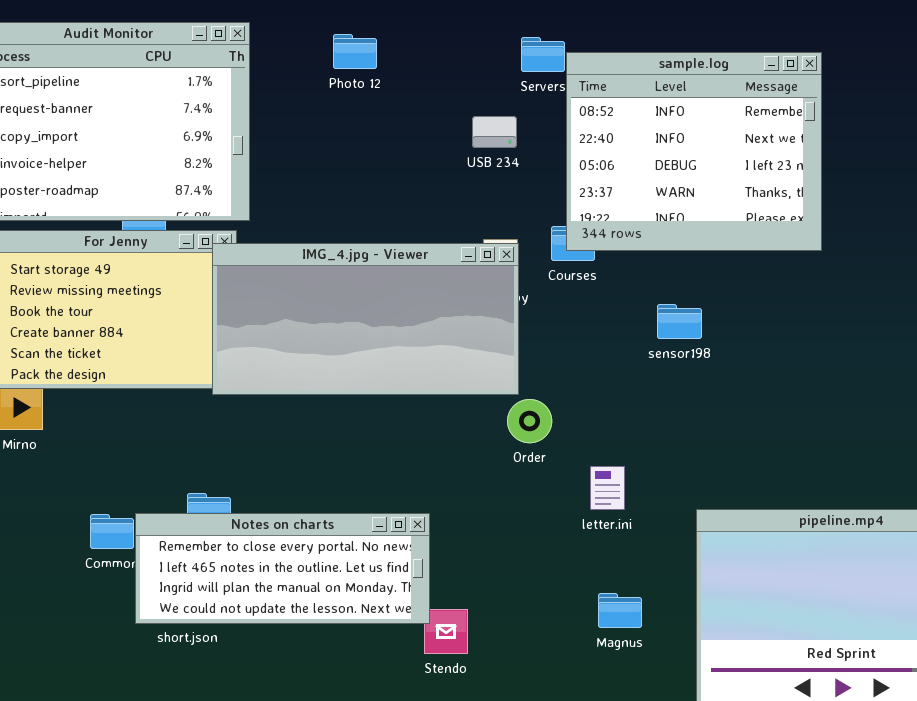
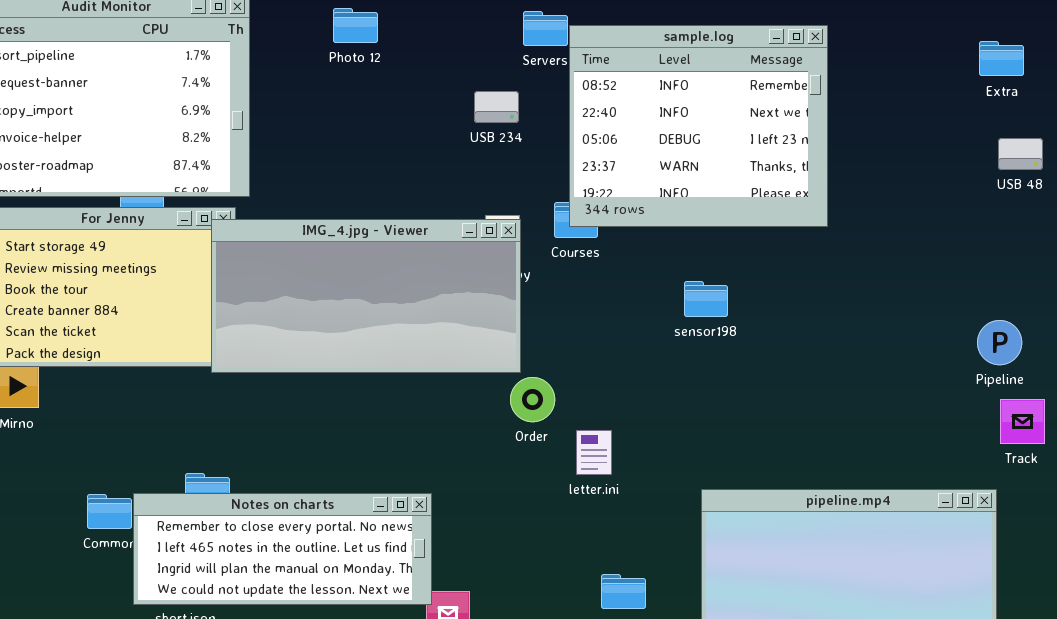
sensor198: [657,304,702,339] -> [684,281,728,317], moved
letter.ini: [590,466,625,510] -> [576,430,612,475], moved

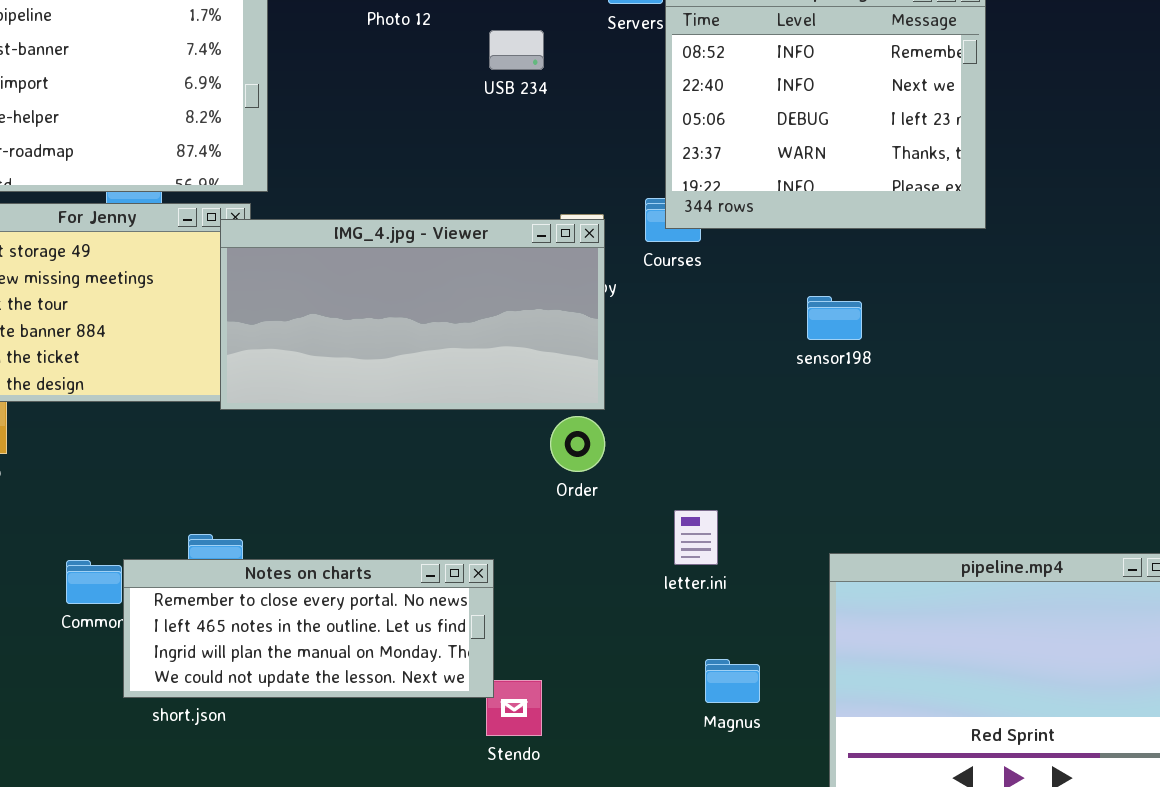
USB 234: [474,91,519,123] -> [489,30,544,70], moved
Order: [510,377,555,422] -> [550,416,605,472], moved
letter.ini: [576,430,612,475] -> [674,510,718,565], moved

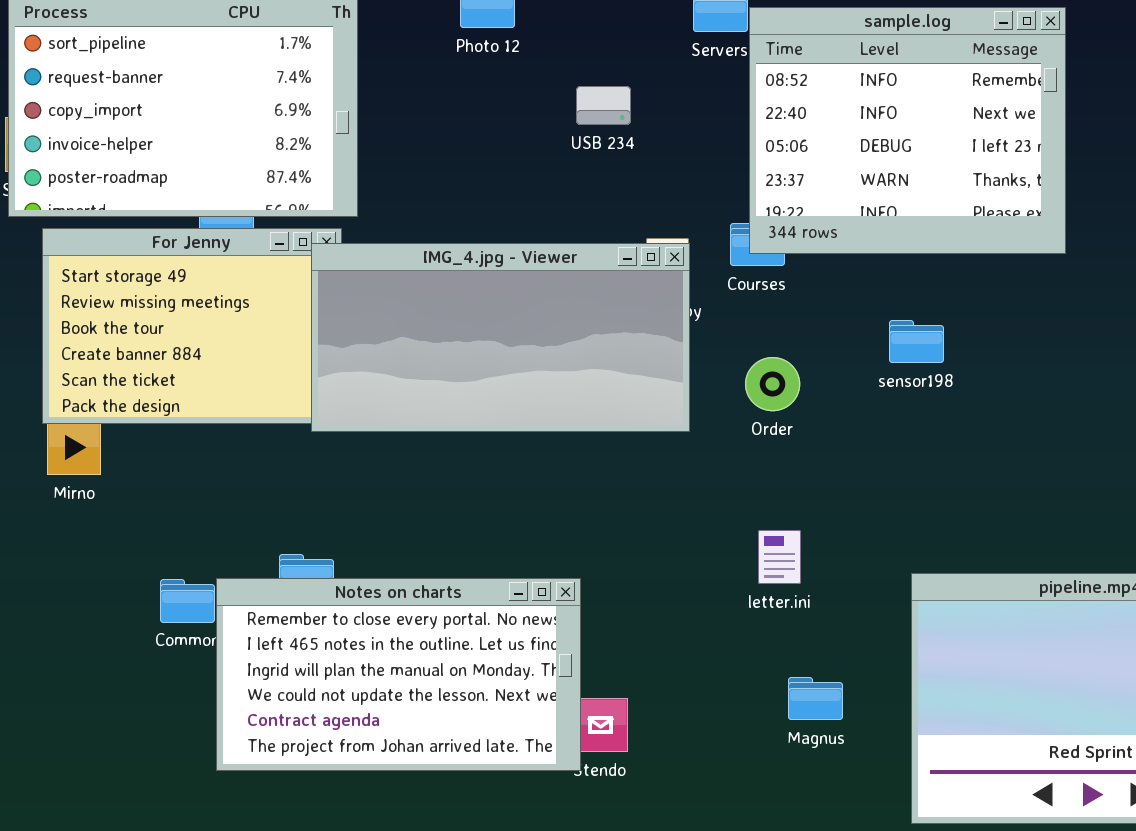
USB 234: [489,30,544,70] -> [576,86,631,125], moved
Order: [550,416,605,472] -> [745,357,800,411], moved
Notes on charts: [123,559,494,698] -> [216,578,581,771], resized

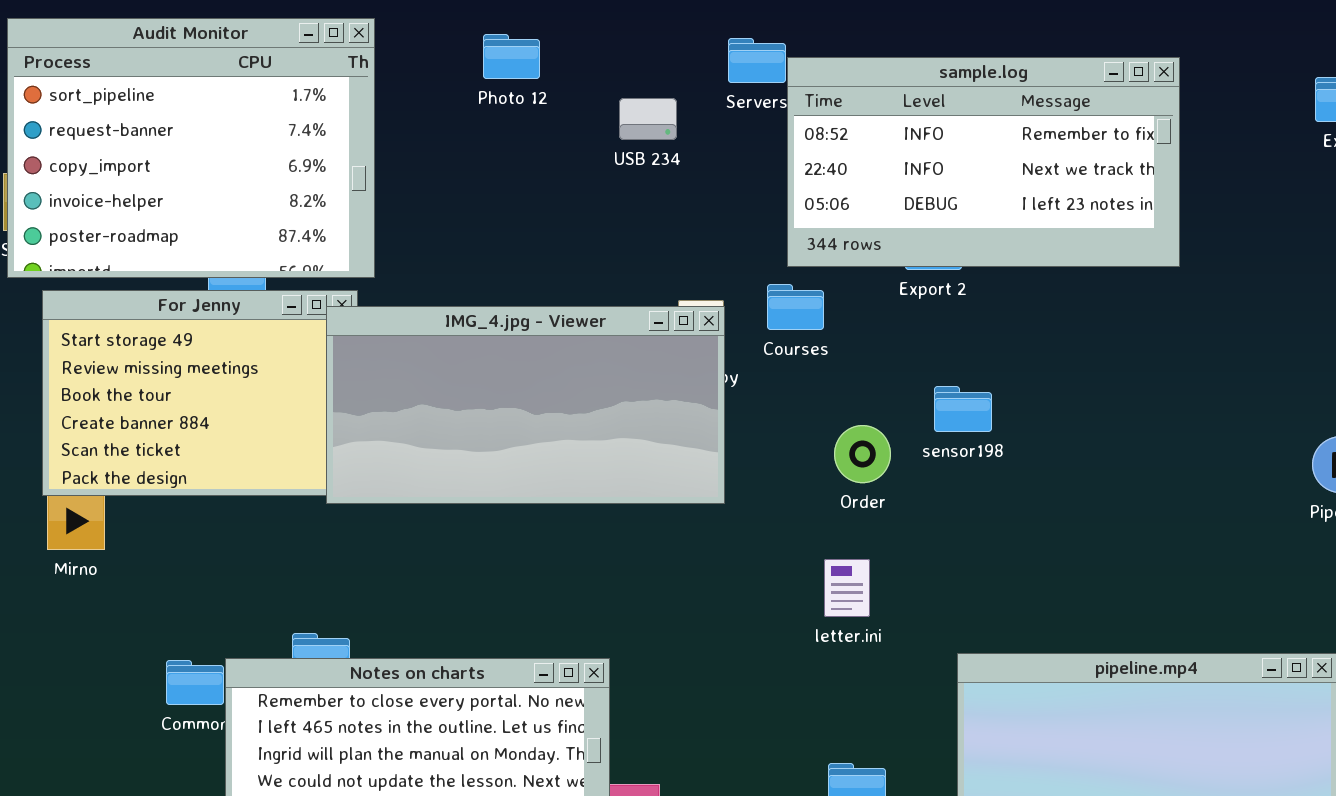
sample.log: [749,7,1066,254] -> [787,57,1180,267], resized
USB 234: [576,86,631,125] -> [619,98,677,140], moved
Order: [745,357,800,411] -> [834,425,891,483], moved
letter.ini: [758,530,801,584] -> [824,559,870,617], moved

